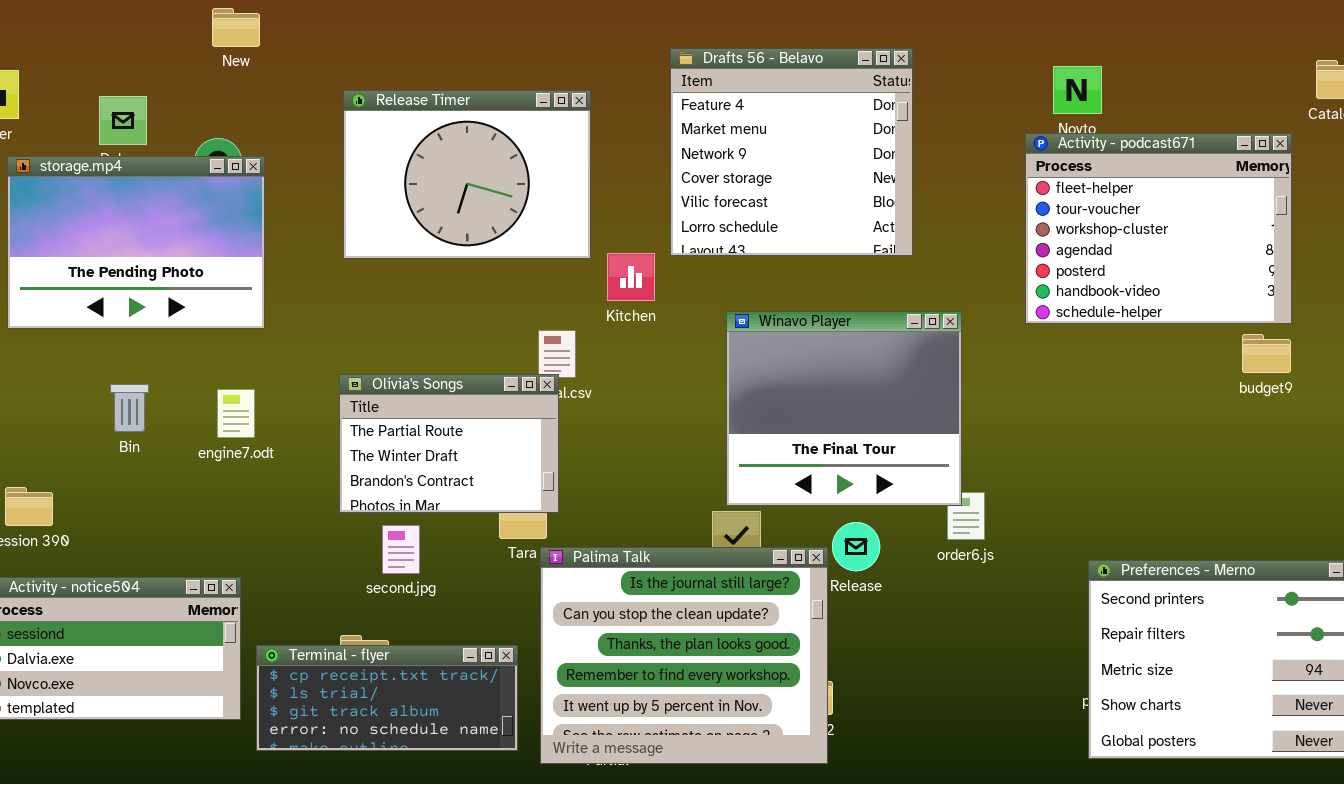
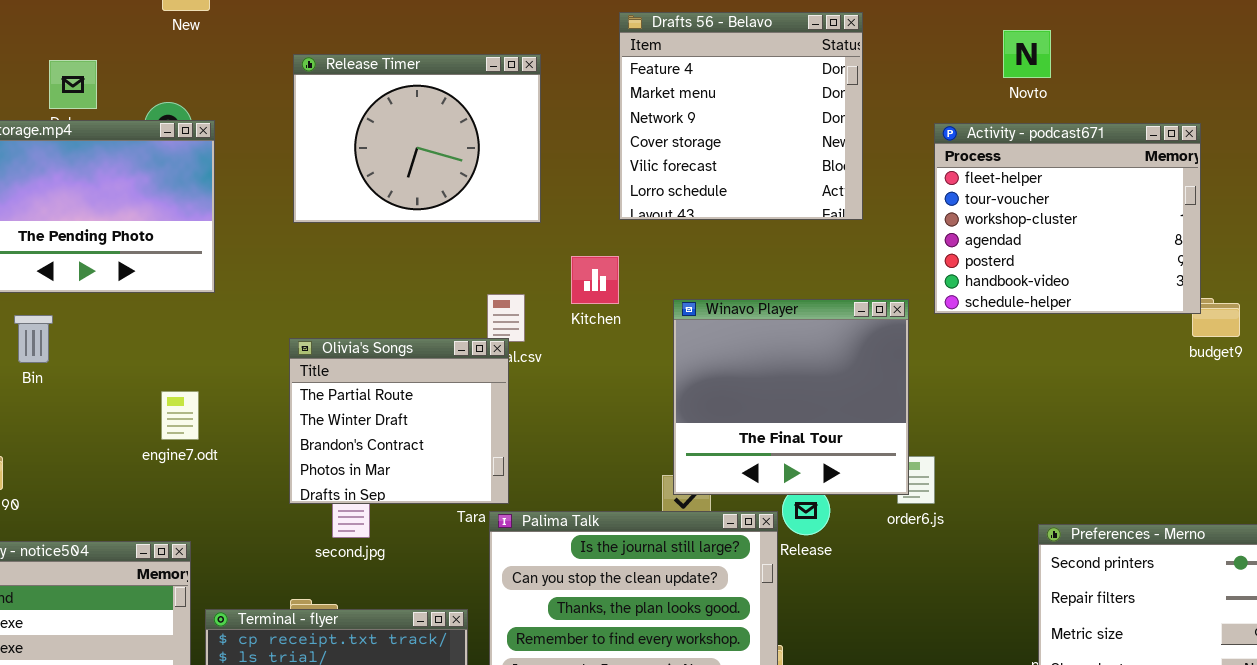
Activity - podcast671: [1025,133,1292,324] -> [934,123,1201,314], moved
Kitchen: [607,253,655,301] -> [571,256,619,304], moved
Winavo Player: [726,311,962,506] -> [673,299,909,495], moved
Olivia's Songs: [339,374,559,513] -> [289,338,509,504], resized
Bin: [110,384,149,432] -> [14,315,53,363], moved
engine7.odt: [217,389,255,438] -> [161,391,199,440], moved

